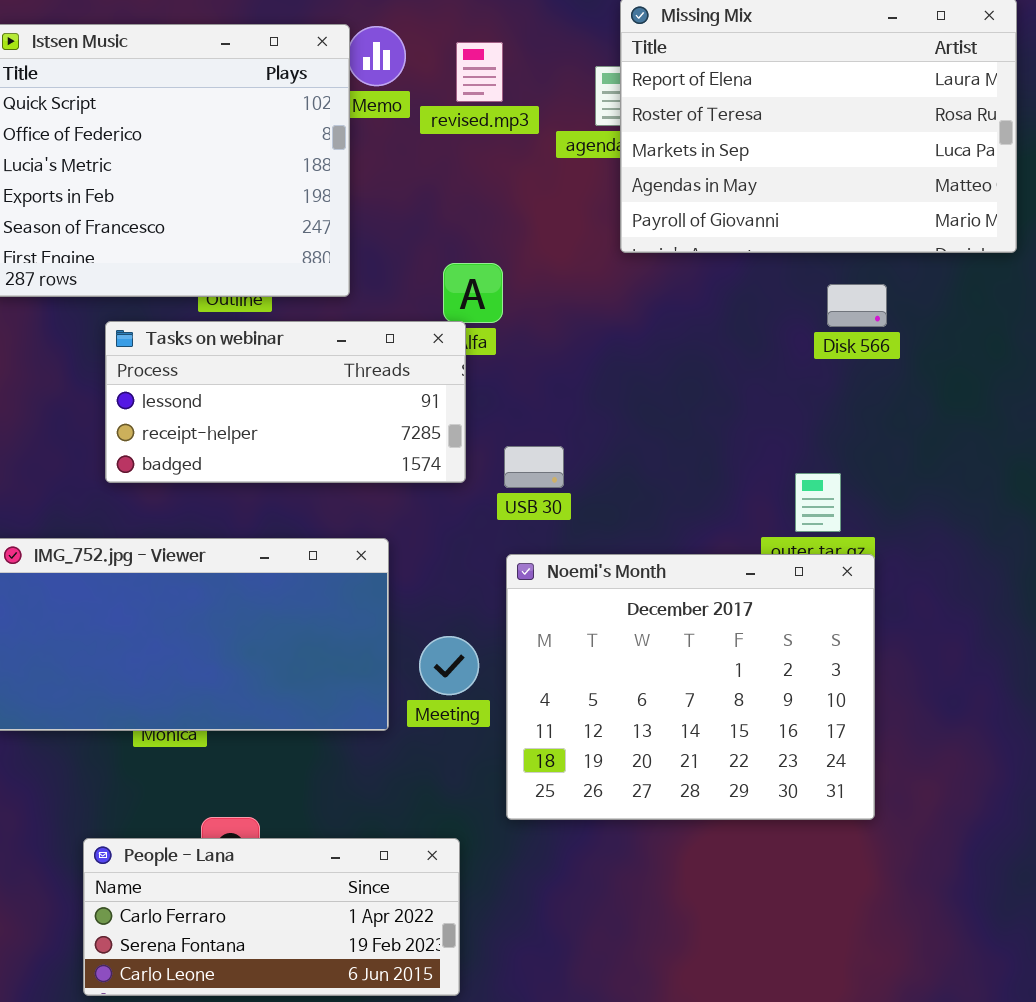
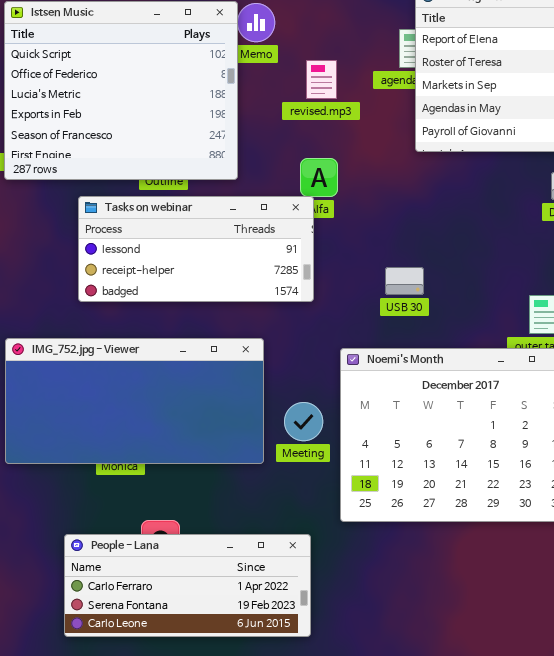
revised.mp3: [456,42,503,102] -> [306,60,337,99], moved
USB 30: [504,446,564,488] -> [385,267,424,295], moved

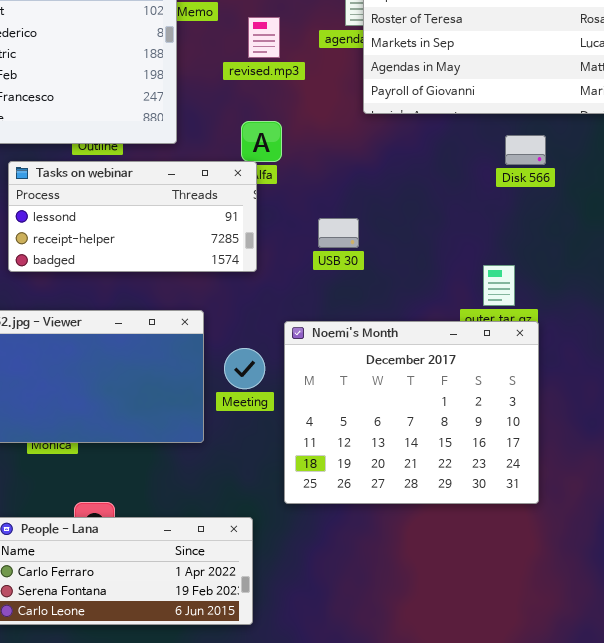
USB 30: [385,267,424,295] -> [318,218,359,248], moved
Meeting: [284,402,323,441] -> [224,348,265,389], moved

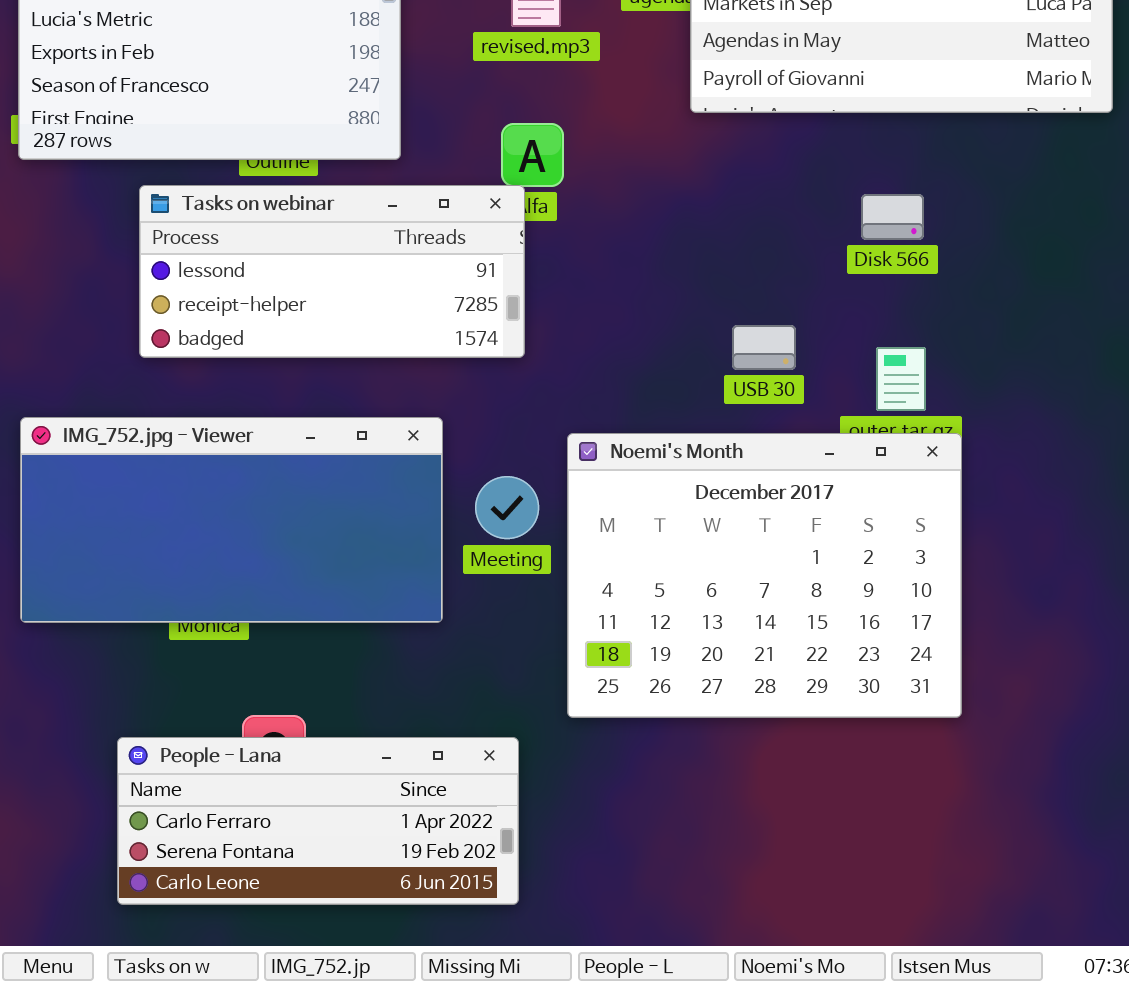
Disk 566: [505,135,546,165] -> [861,194,924,240], moved
USB 30: [318,218,359,248] -> [732,325,796,370], moved

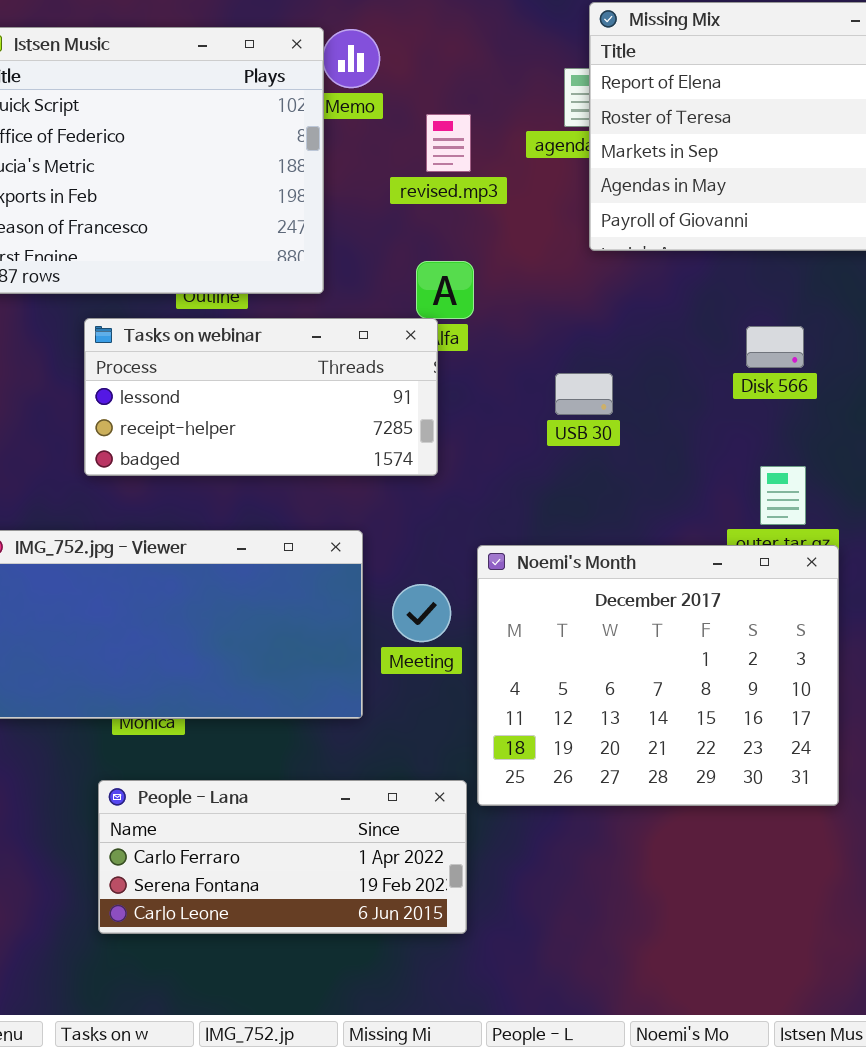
USB 30: [732,325,796,370] -> [555,373,613,415], moved
People - Lana: [117,737,519,905] -> [98,780,467,934], moved

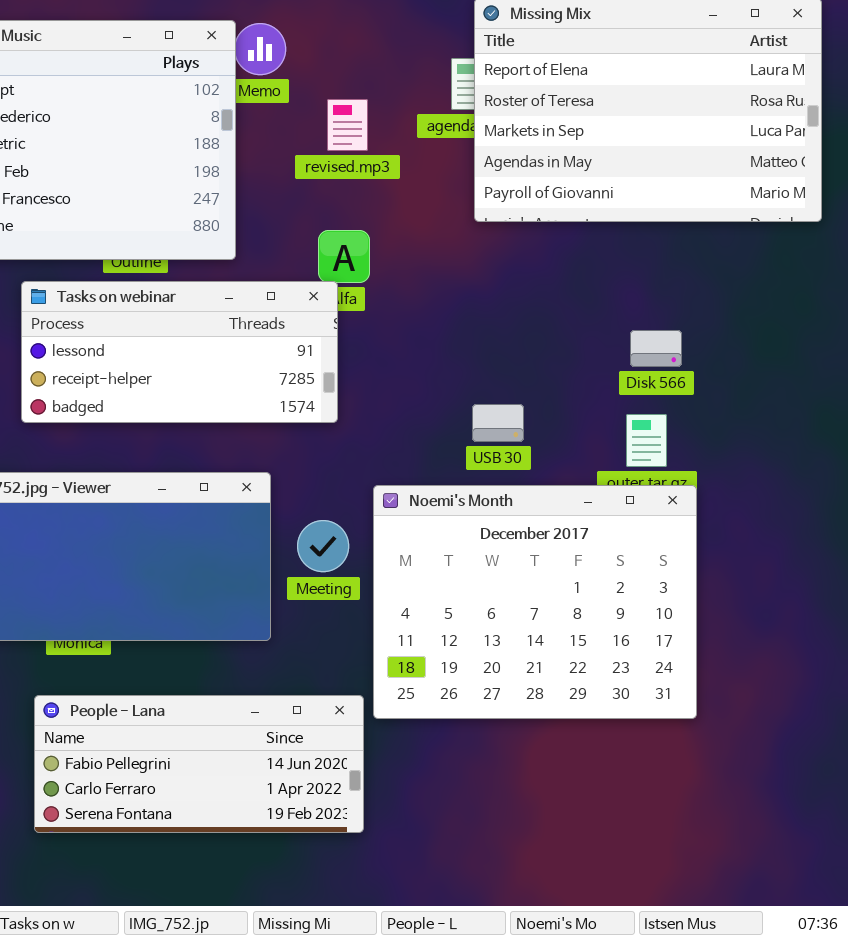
Disk 566: [746,326,804,368] -> [630,330,682,367], moved
USB 30: [555,373,613,415] -> [472,404,524,442], moved
People - Lana: [98,780,467,934] -> [34,695,364,833], scrolled up 1 row

